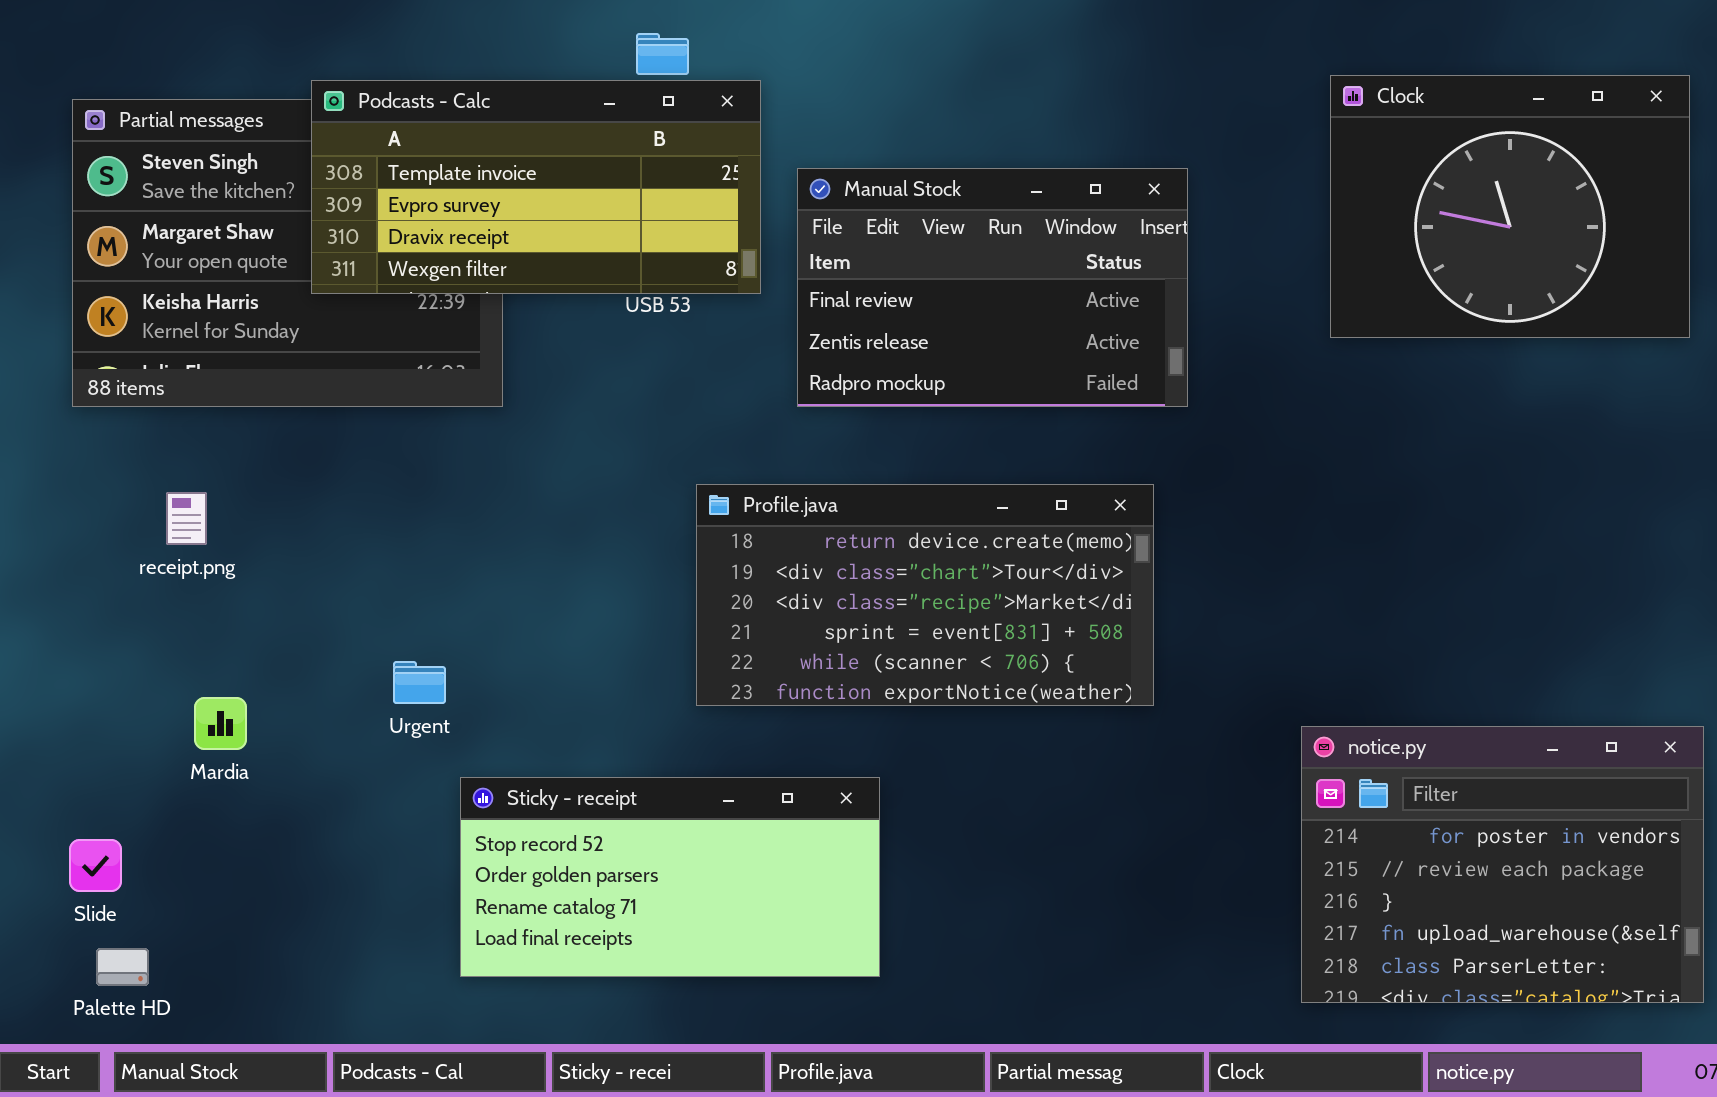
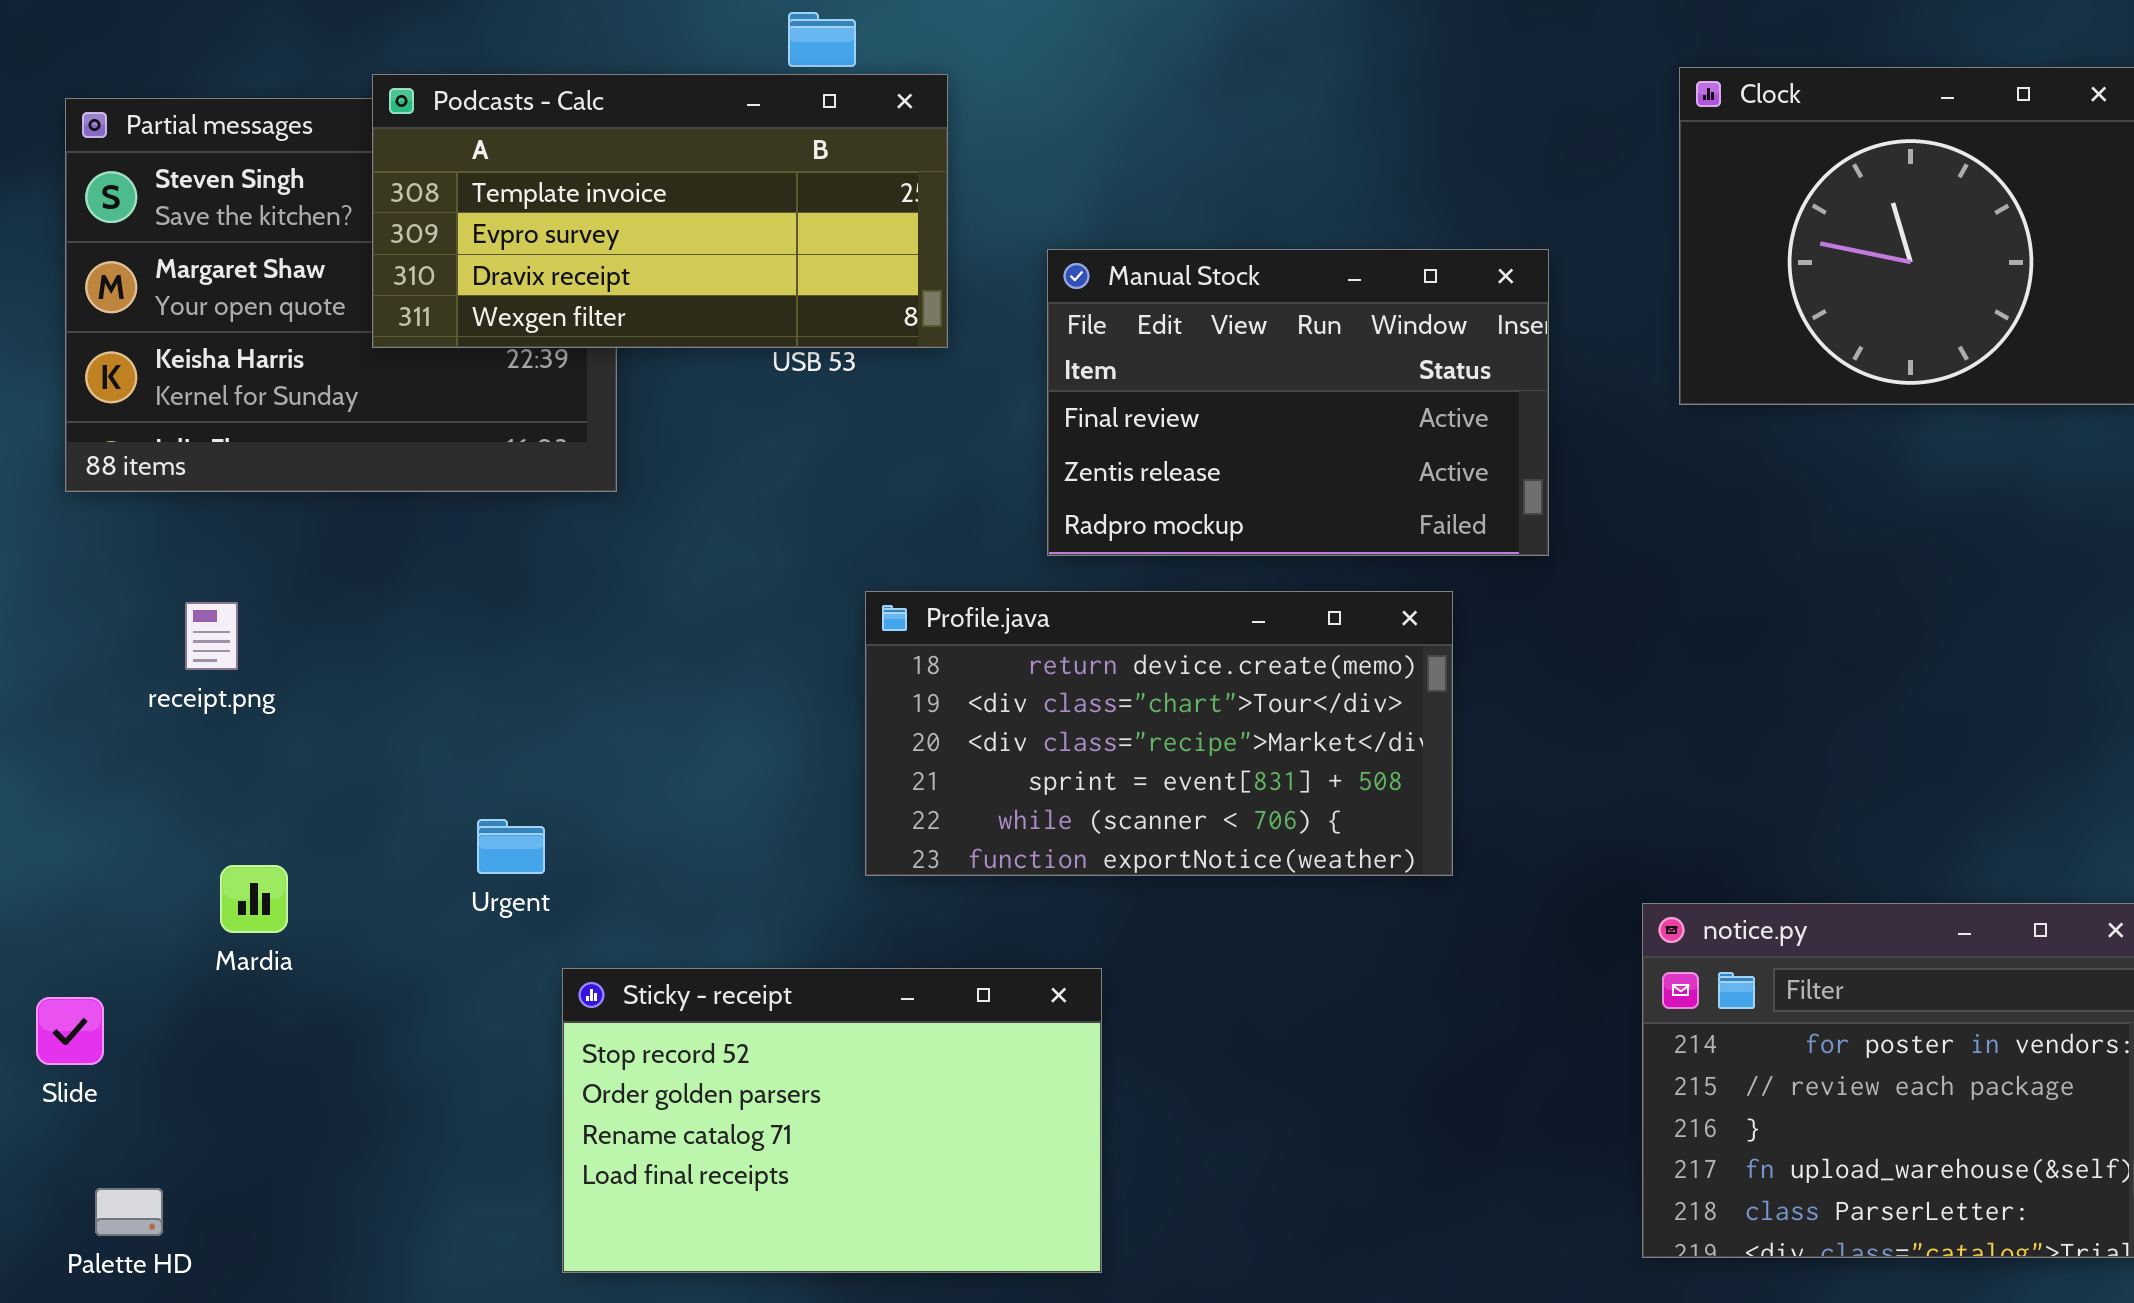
Manual Stock: [797,168,1188,407] -> [1047,249,1549,556], moved
Sticky - receipt: [460,777,880,977] -> [562,968,1102,1273], resized
Slide: [69,839,122,892] -> [36,997,104,1065], moved

